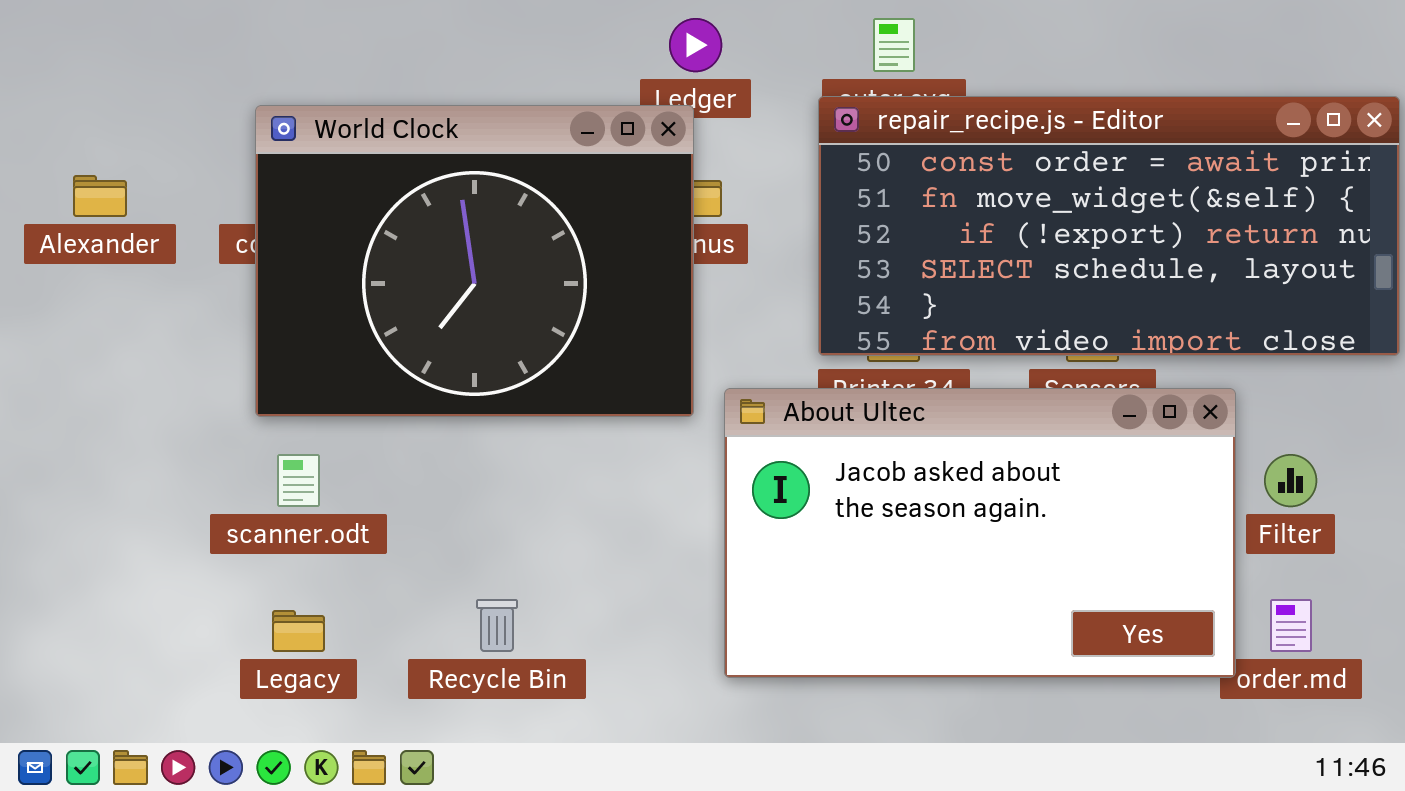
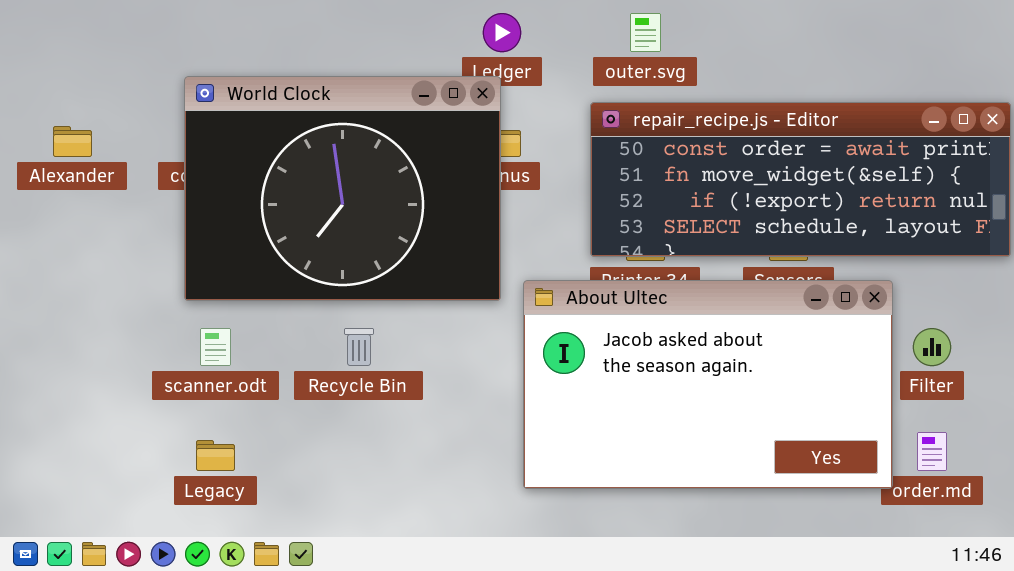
repair_recipe.js - Editor: [818,96,1400,356] -> [590,102,1011,257], resized
Recycle Bin: [476,599,518,652] -> [344,328,374,366], moved

